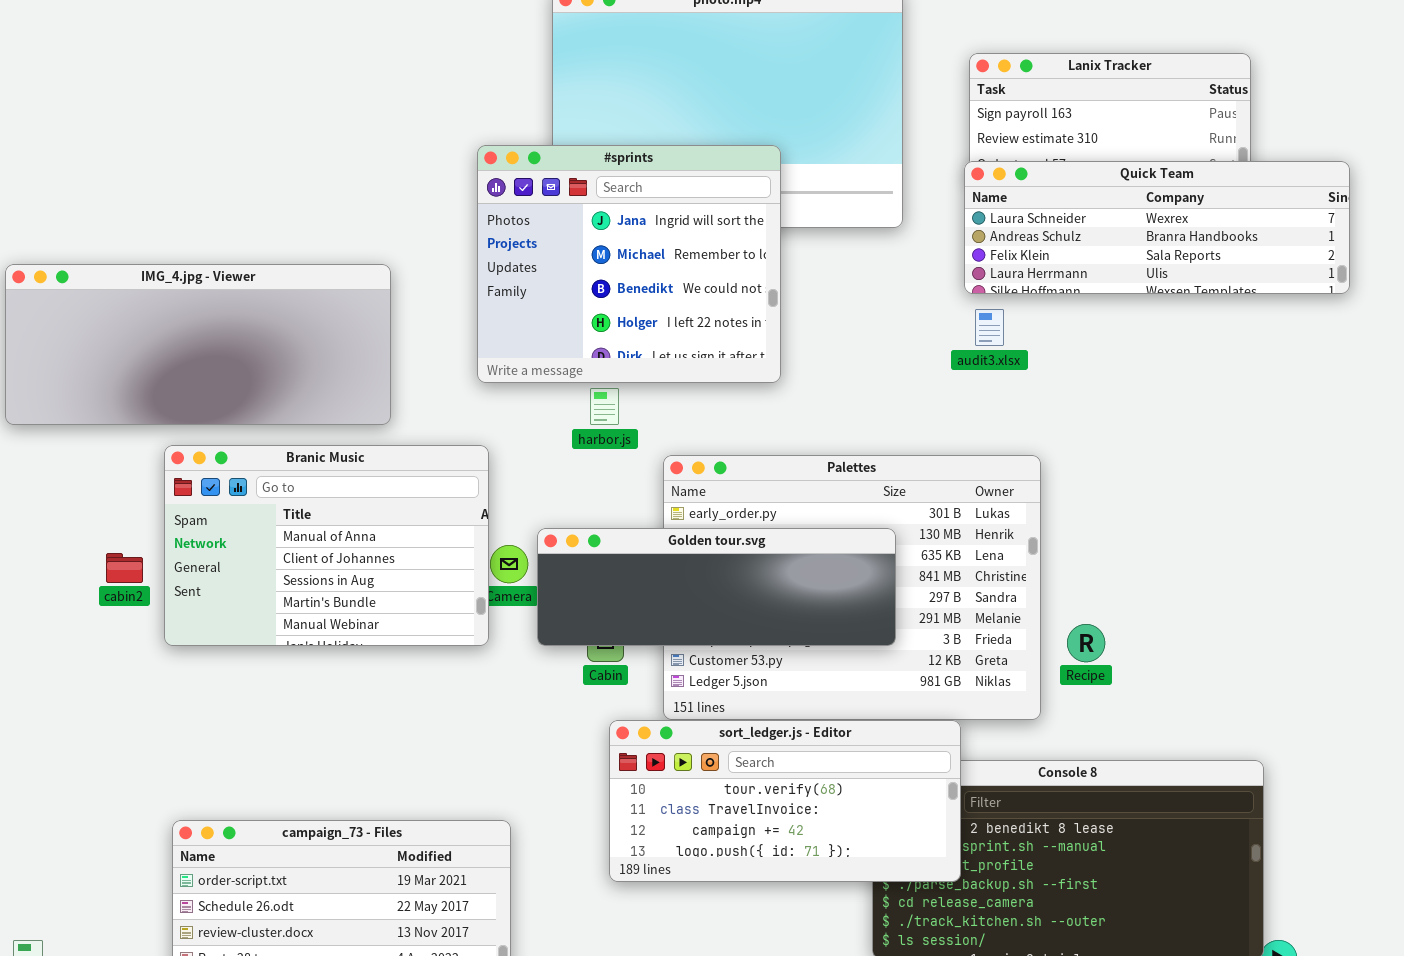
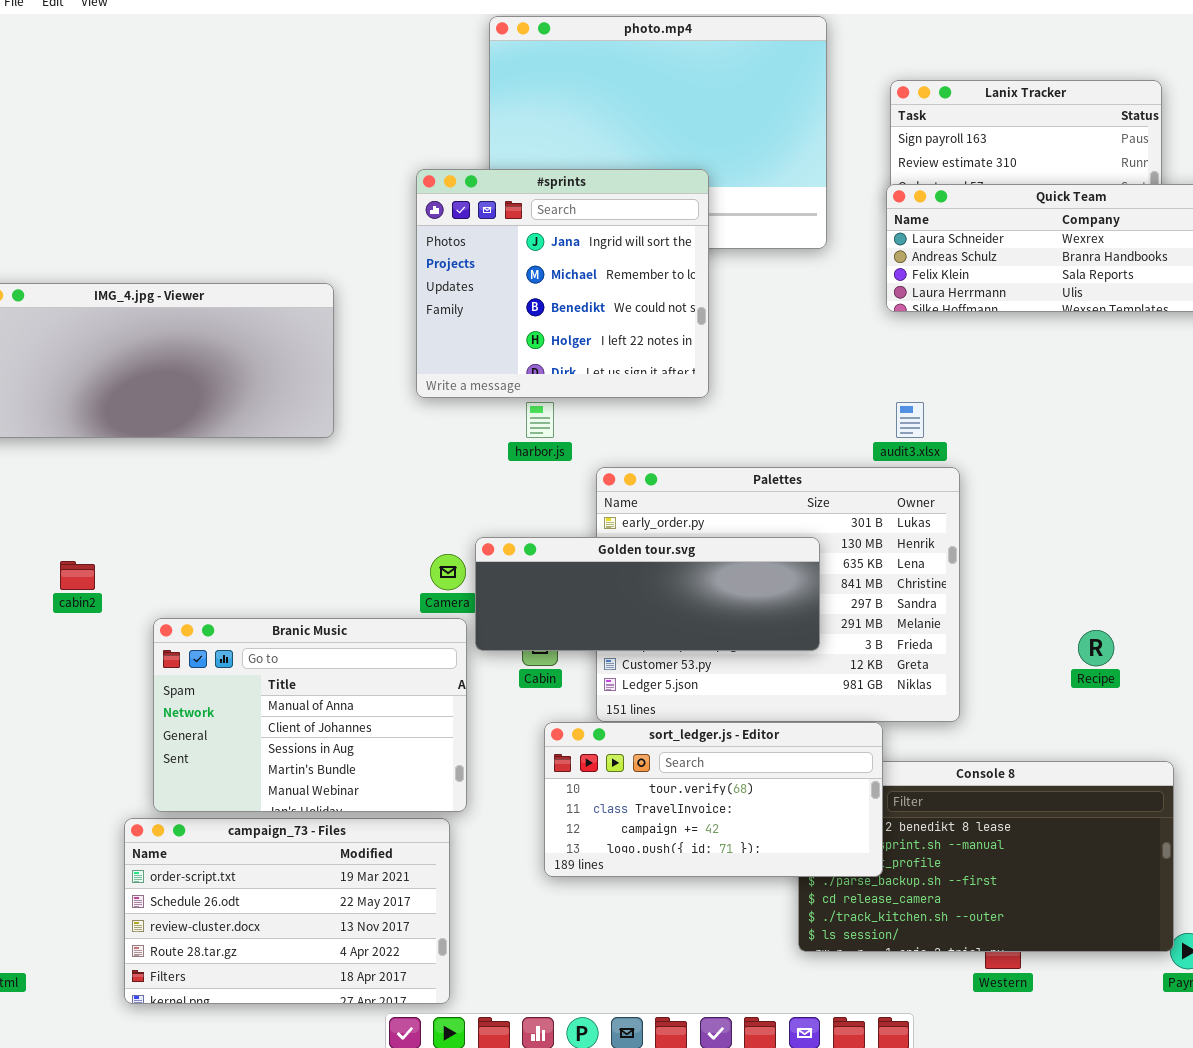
audit3.xlsx: [975,309,1004,346] -> [896,402,924,438], moved
Branic Music: [164,445,489,646] -> [153,618,467,812], moved
Recipe: [1067,624,1105,662] -> [1078,630,1114,666], moved

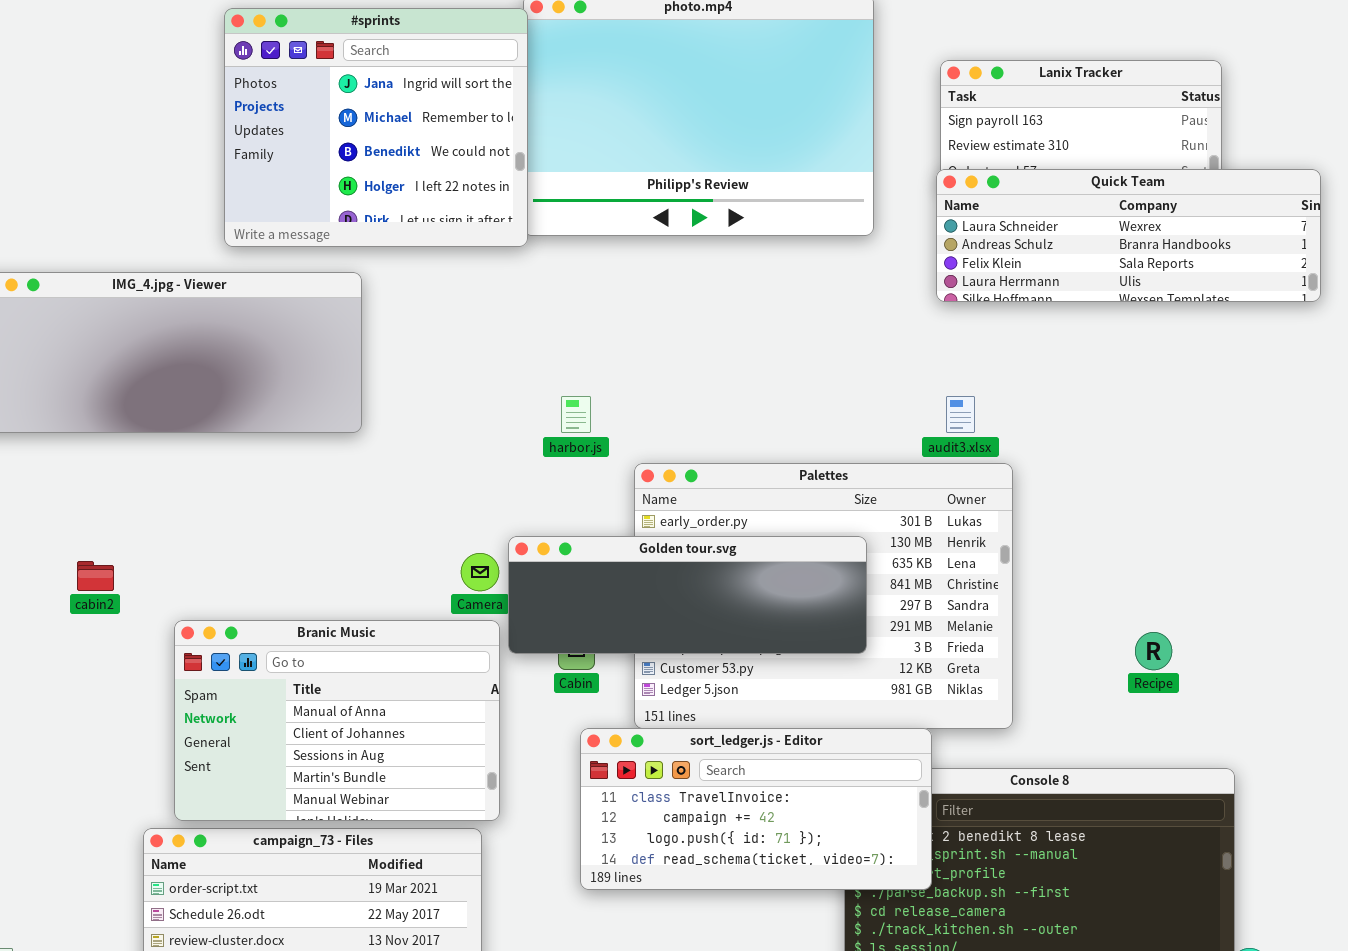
#sprints: [416,169,709,398] -> [224,8,528,247], moved
sort_ledger.js - Editor: [544,722,883,877] -> [580,728,932,890], scrolled down 1 row

